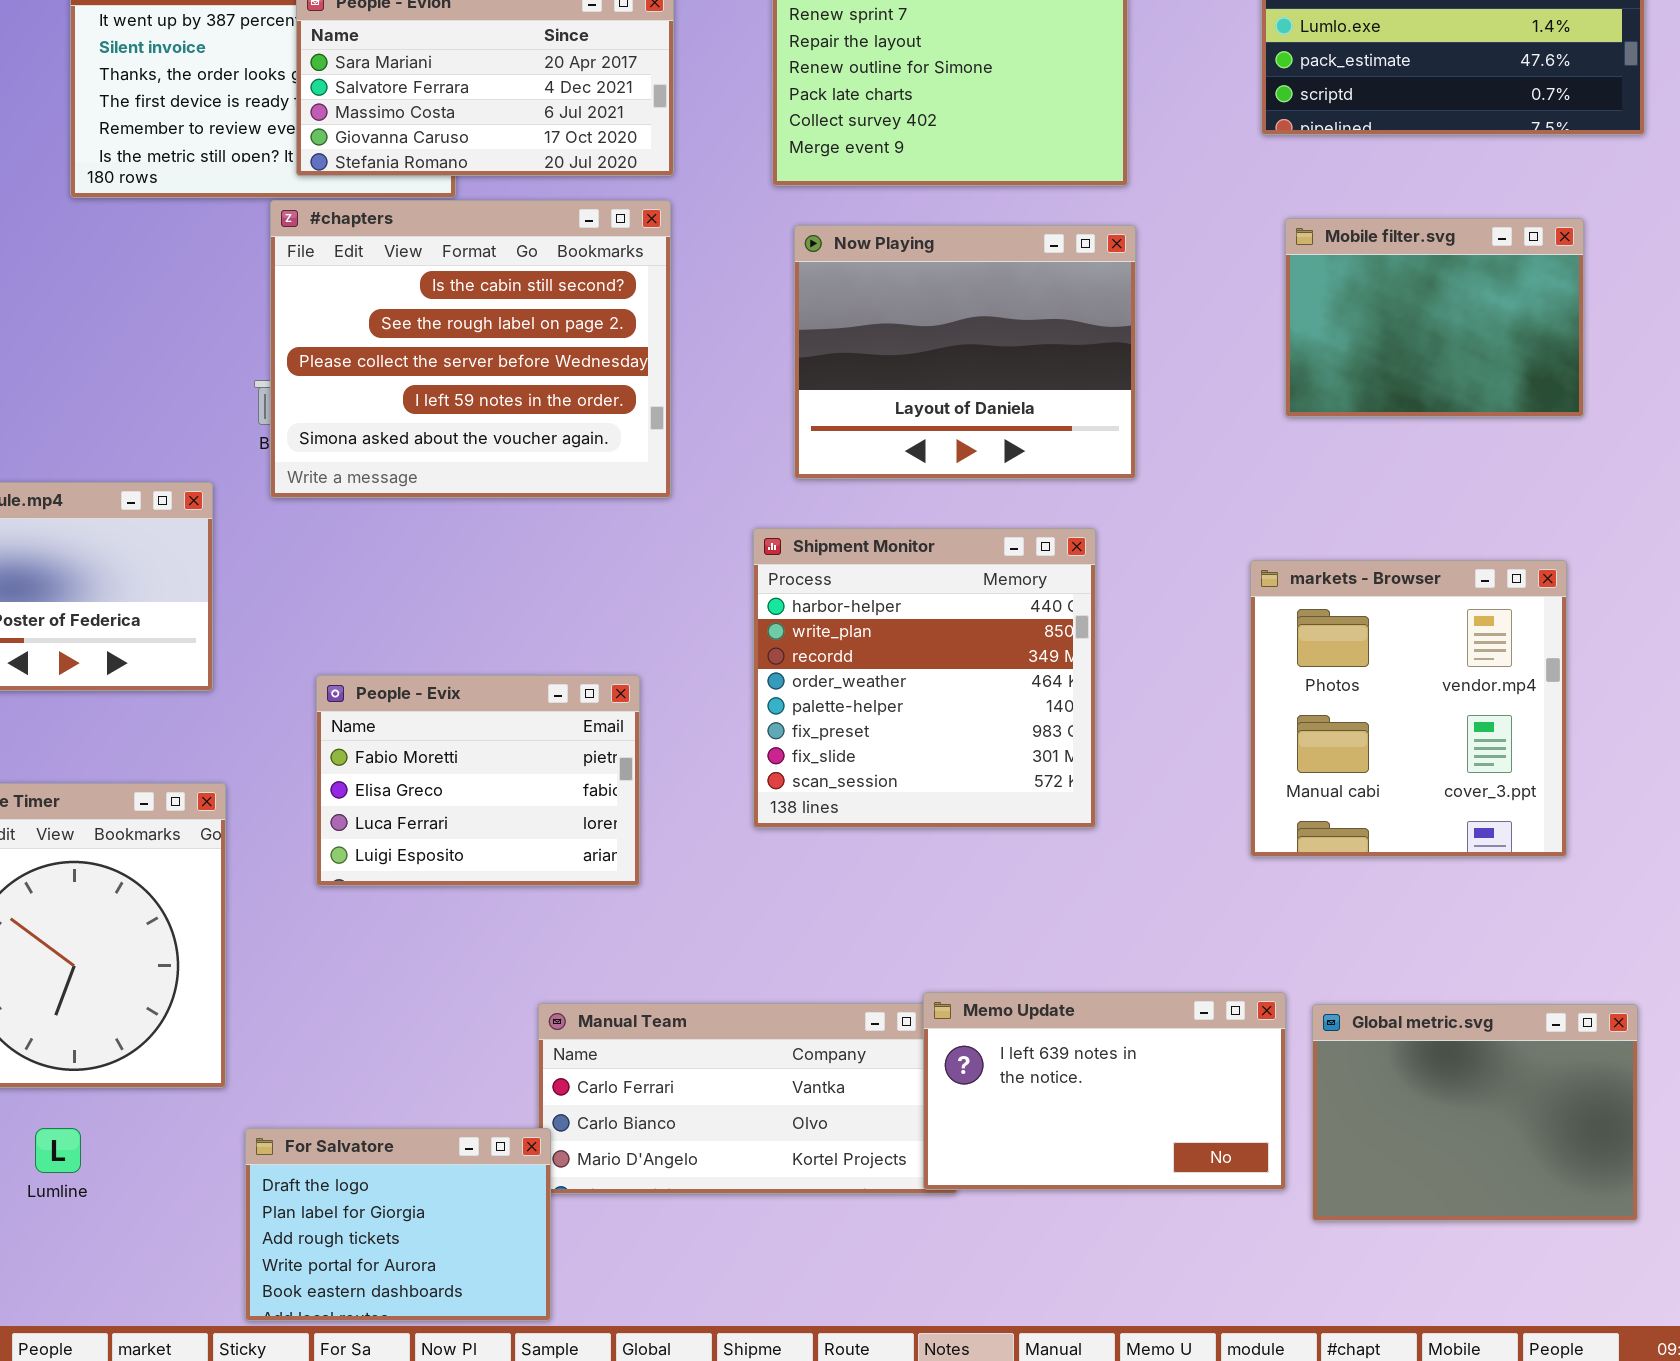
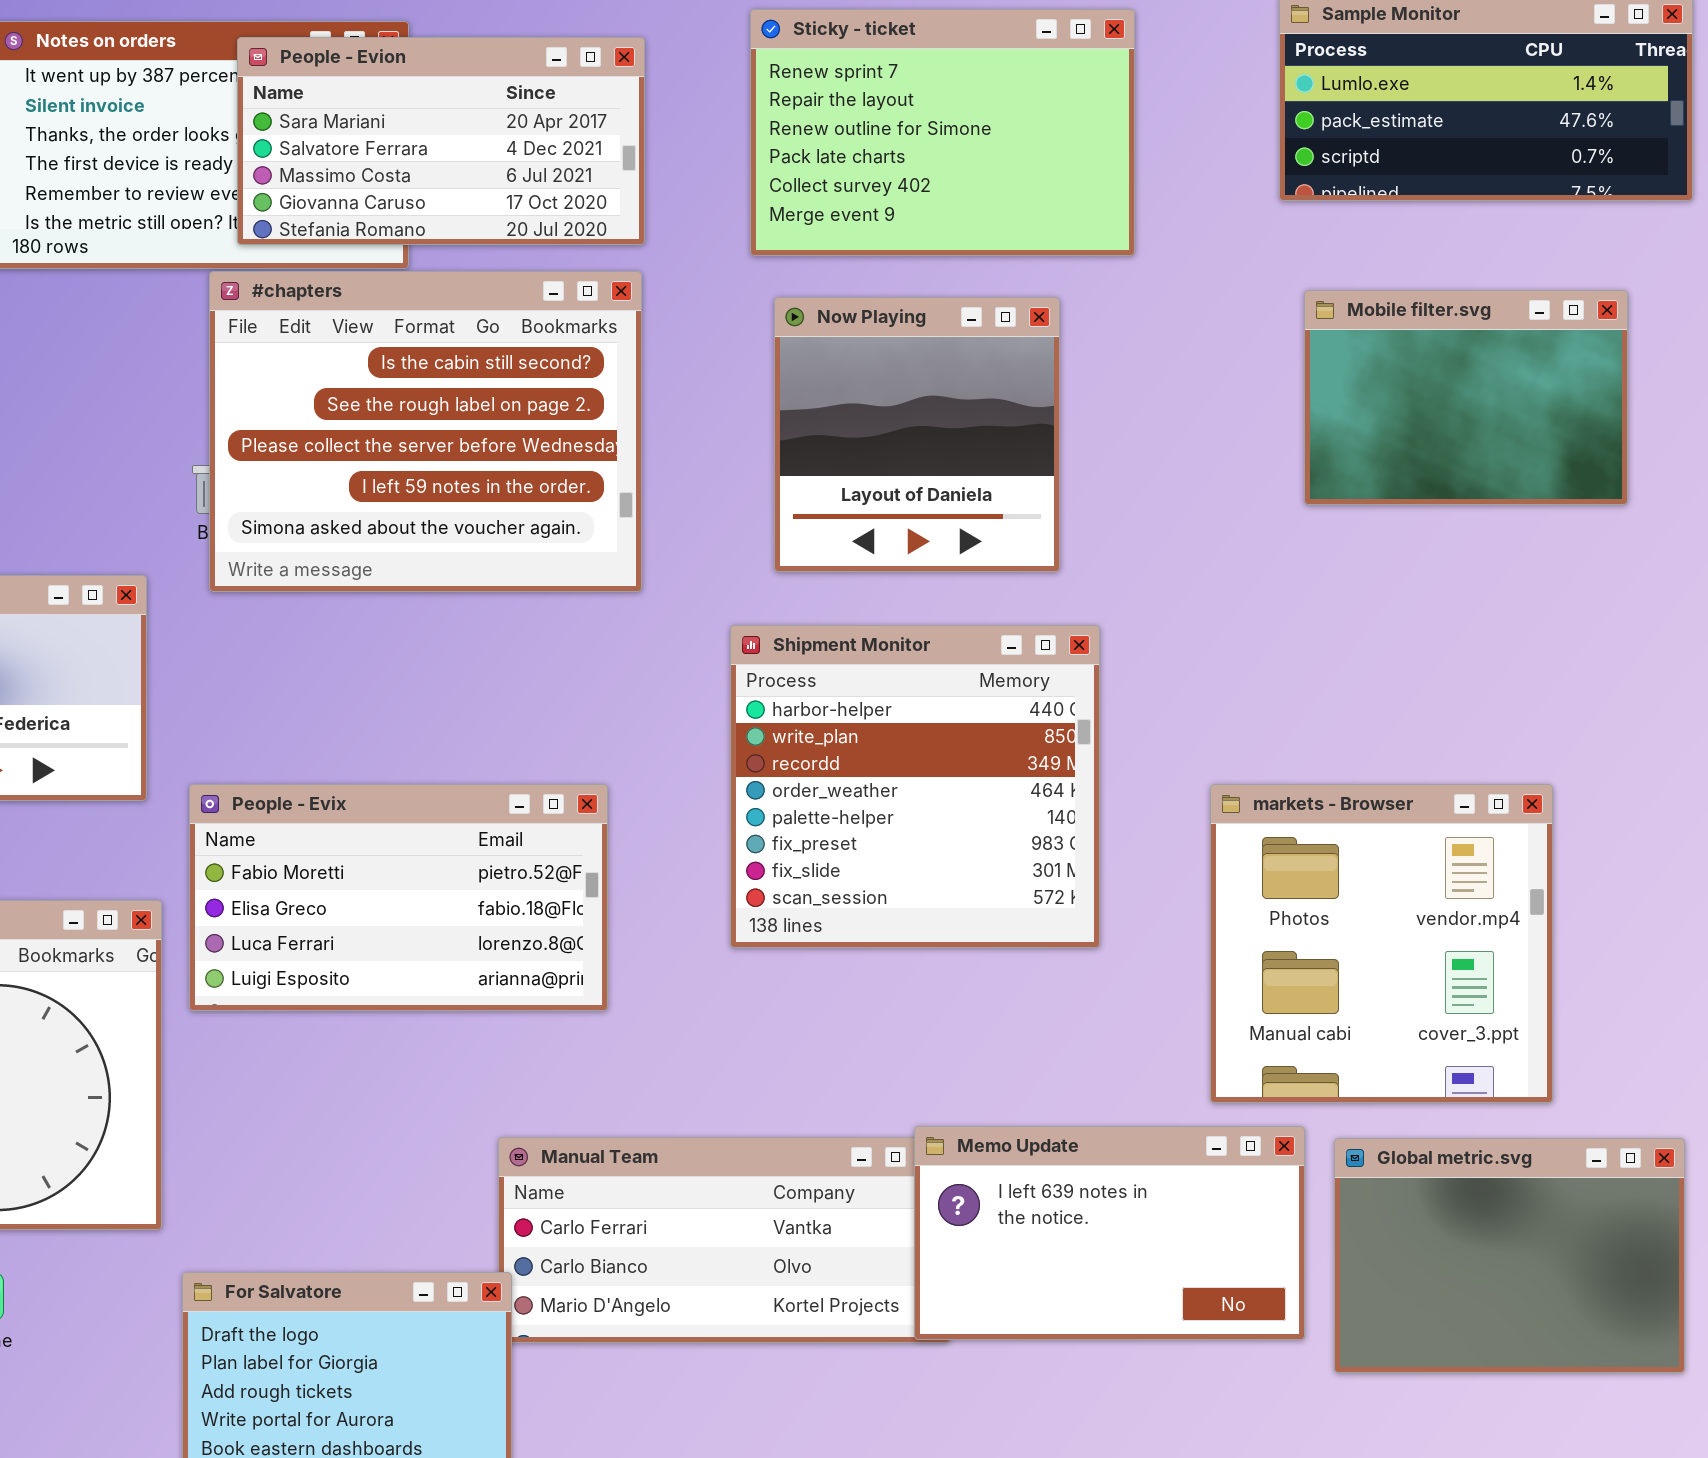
Now Playing: [794,225,1136,479] -> [774,297,1060,572], resized
markets - Browser: [1250,560,1567,857] -> [1210,784,1553,1103], moved
People - Evix: [316,675,640,886] -> [189,784,608,1011], resized

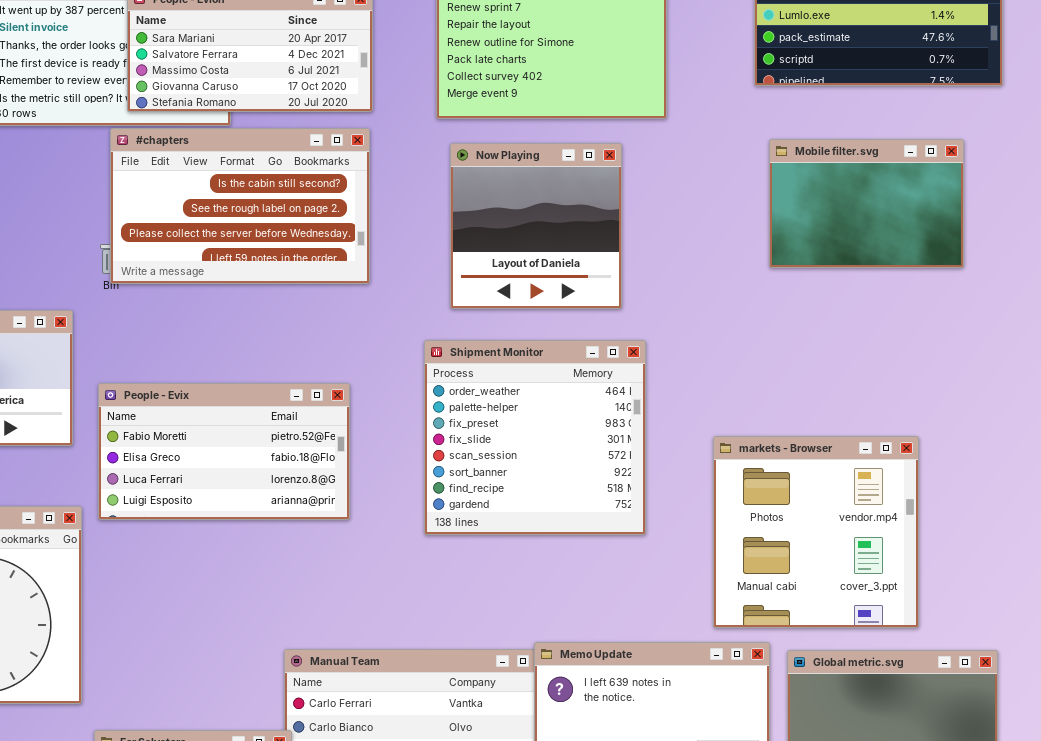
#chapters: [209,271,642,592] -> [110,128,370,284], resized
Shipment Monitor: [730,625,1100,948] -> [424,340,646,535], scrolled down 3 rows
People - Evix: [189,784,608,1011] -> [98,383,350,520], moved

